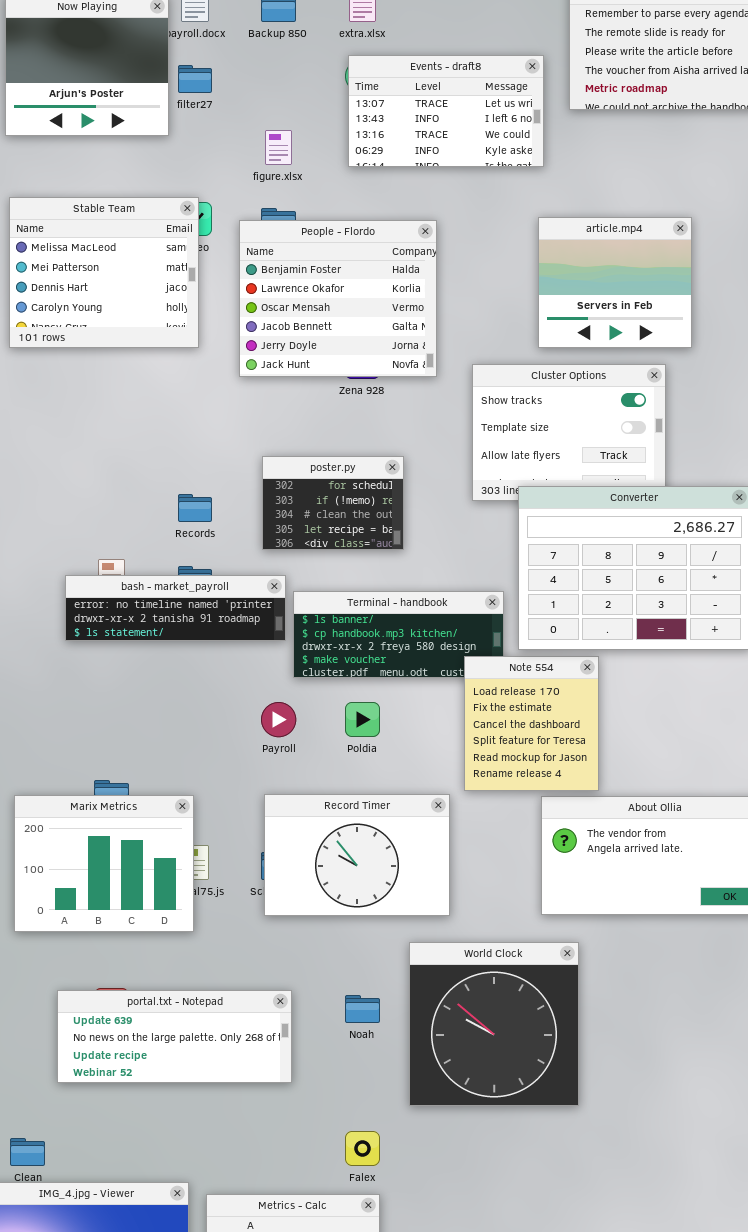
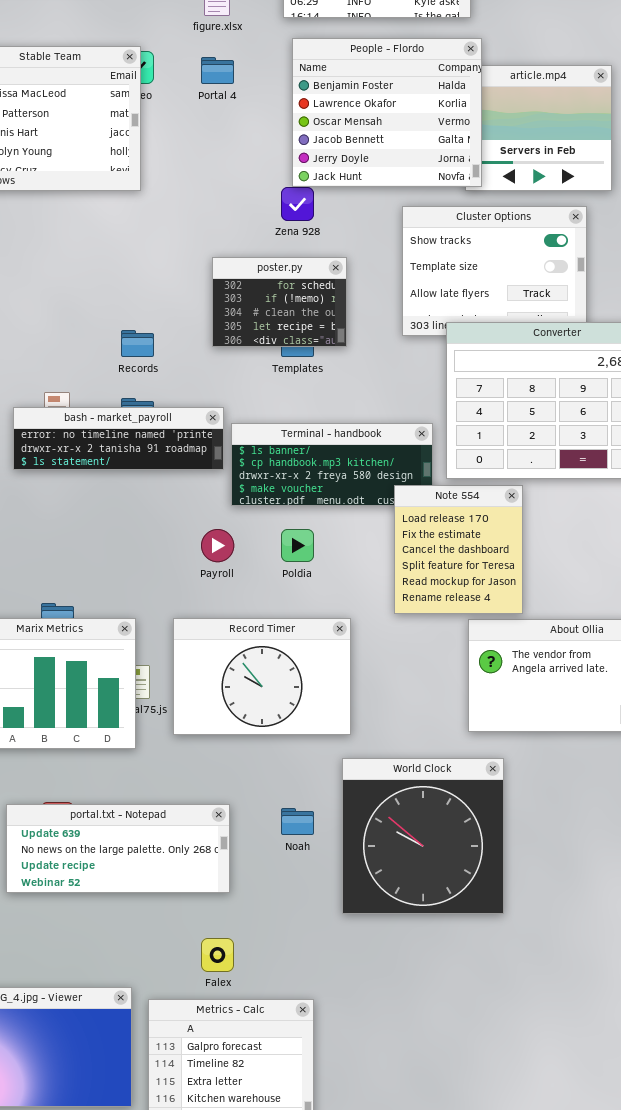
People - Flordo: [239,220,437,377] -> [292,38,482,187], moved
poster.py: [262,456,404,550] -> [212,257,347,347], moved
Record Timer: [264,794,450,916] -> [173,618,351,735], moved
Falex: [345,1131,380,1166] -> [201,938,234,972], moved

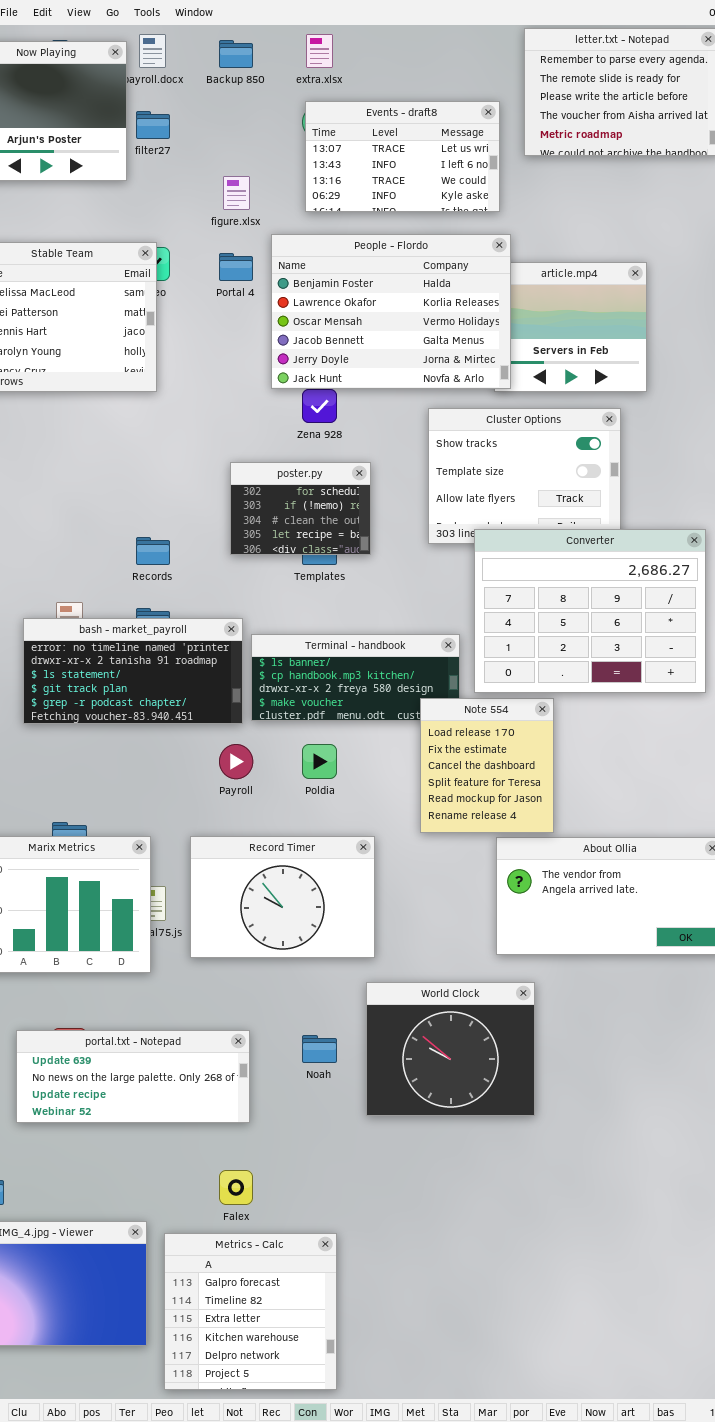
People - Flordo: [292,38,482,187] -> [271,234,511,389], resized
bash - market_payroll: [13,407,224,470] -> [23,618,243,724], resized
World Clock: [342,758,504,914] -> [366,982,535,1116], resized

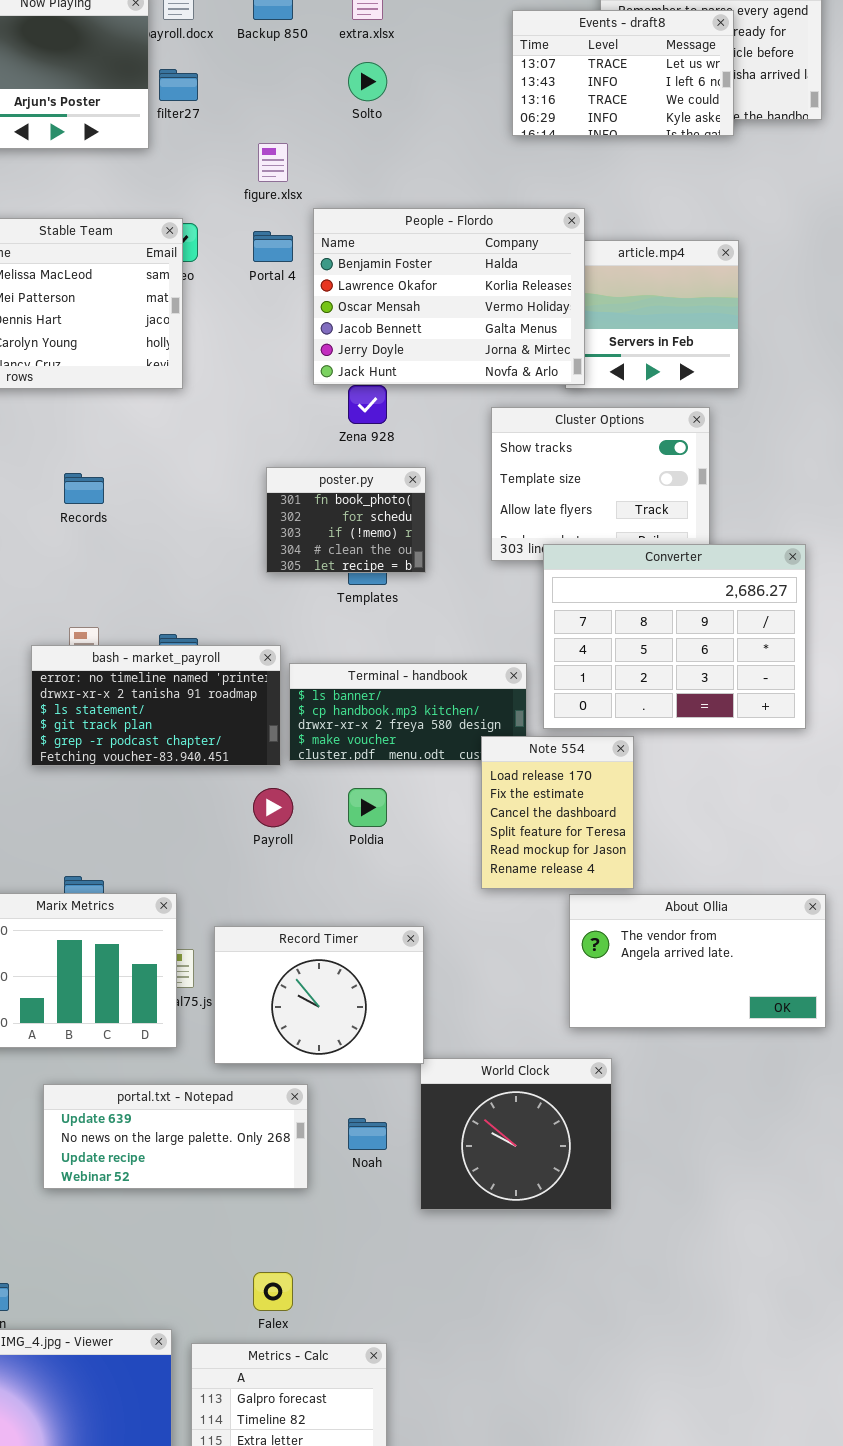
Events - draft8: [305,101,500,212] -> [512,10,734,136], moved
poster.py: [230,462,371,555] -> [266,467,426,573], scrolled up 1 row
Records: [136,537,170,565] -> [64,473,104,504], moved
Record Timer: [190,836,375,958] -> [214,926,424,1064], moved
portal.txt - Notepad: [16,1030,250,1123] -> [43,1084,308,1189], moved

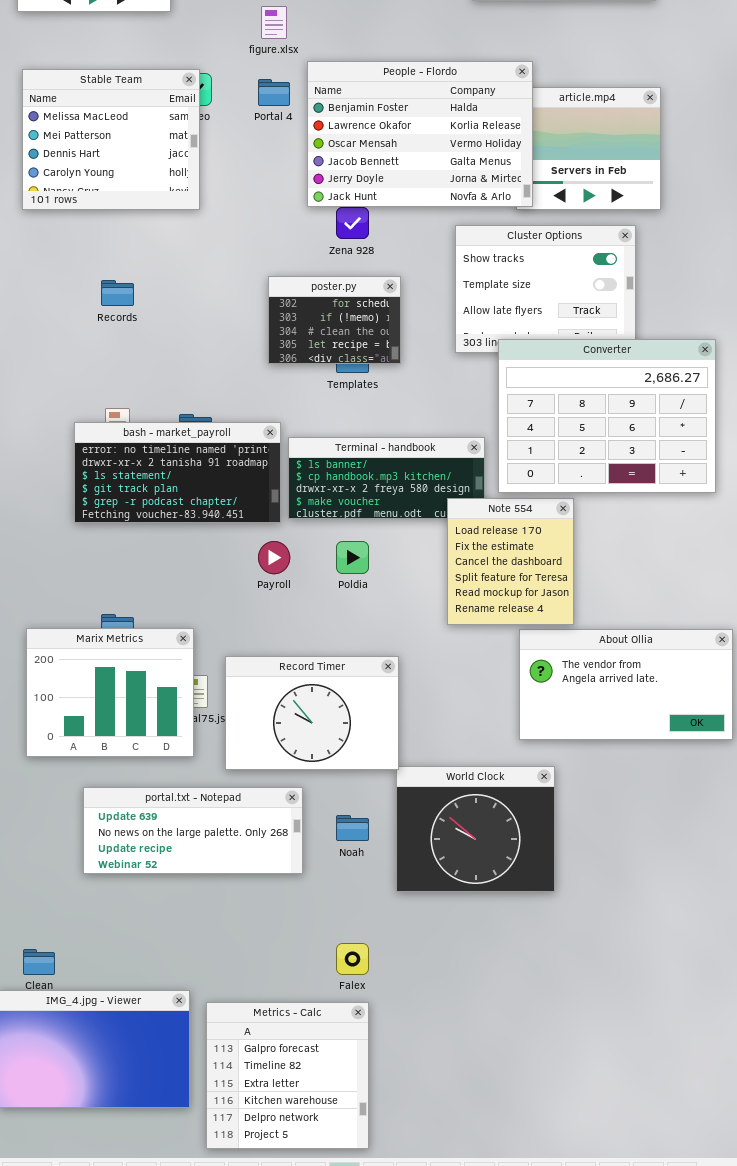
poster.py: [266,467,426,573] -> [268,276,401,364], scrolled down 1 row
Falex: [253,1272,293,1311] -> [336,943,369,975], moved

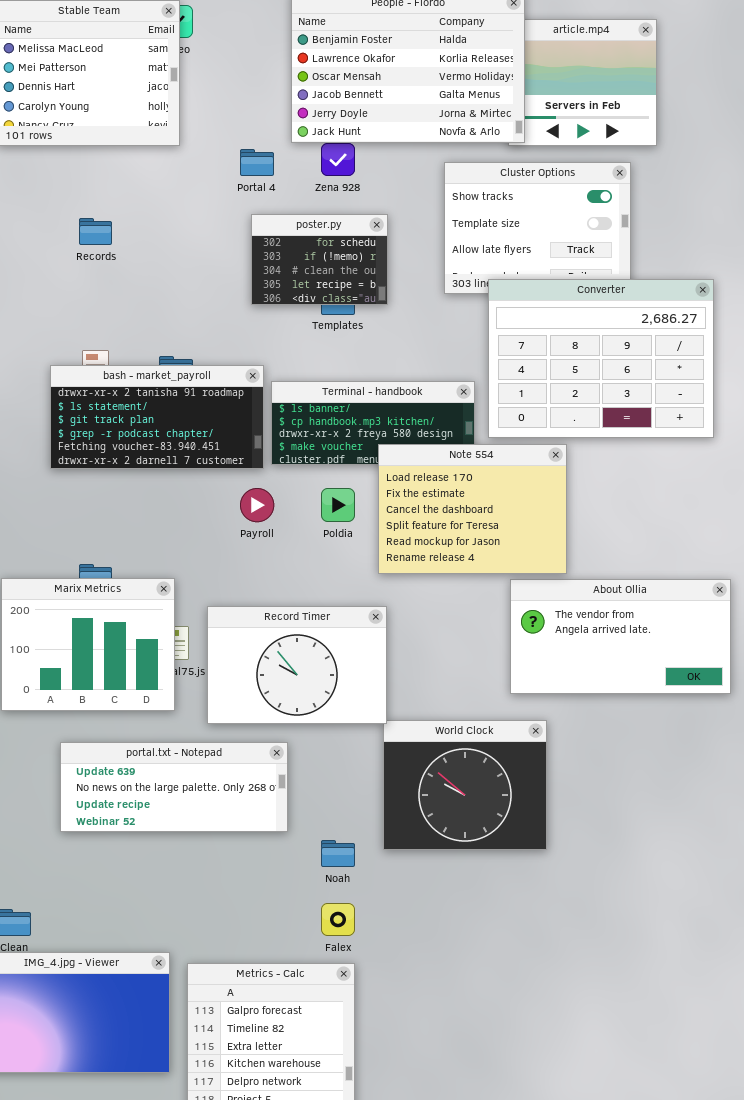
Portal 4: [258,79,290,106] -> [240,149,274,176], moved
bash - market_payroll: [74,422,281,523] -> [50,365,264,469], scrolled down 1 row
Note 554: [447,498,574,625] -> [378,444,567,574], resized
Noah: [336,815,369,841] -> [321,840,355,867], moved

